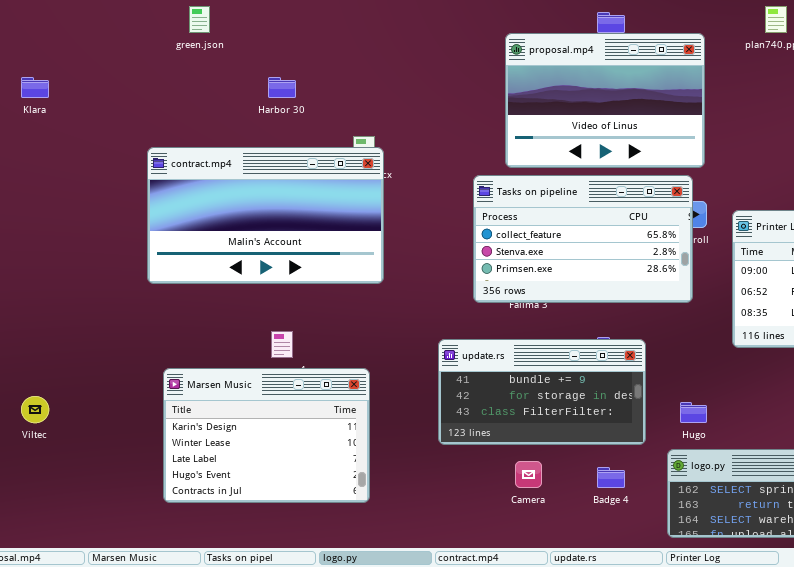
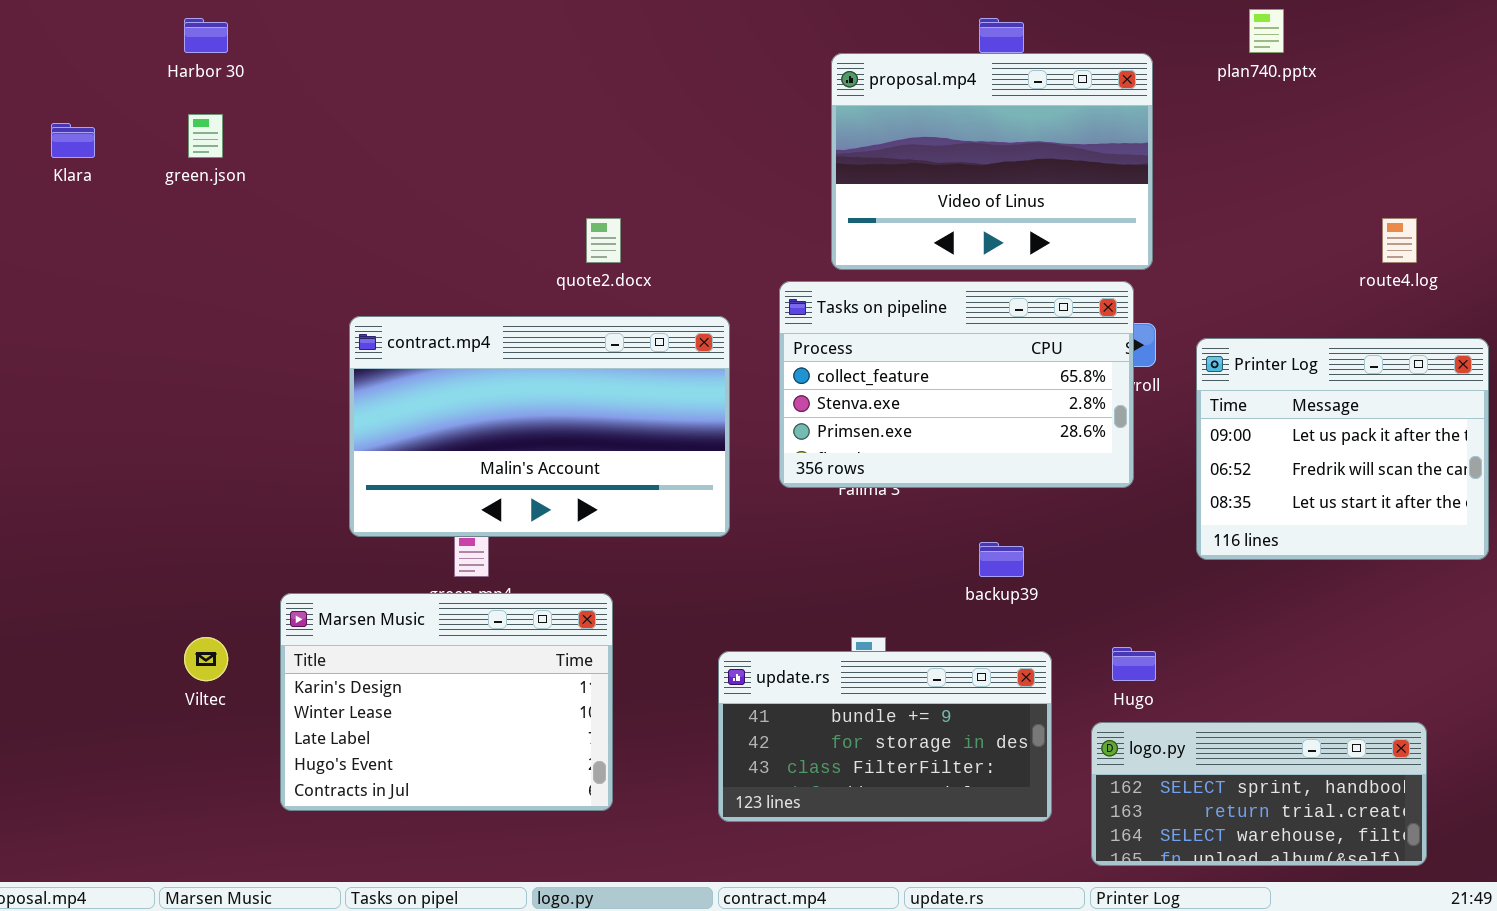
green.json: [189,6,210,33] -> [188,114,223,158], moved
Harbor 30: [268,77,296,98] -> [184,18,228,53], moved
contract.mp4: [147,147,384,284] -> [349,316,730,537], moved
update.rs: [438,339,646,445] -> [718,651,1052,822], moved
Viltec: [21,396,49,423] -> [184,637,228,681], moved

